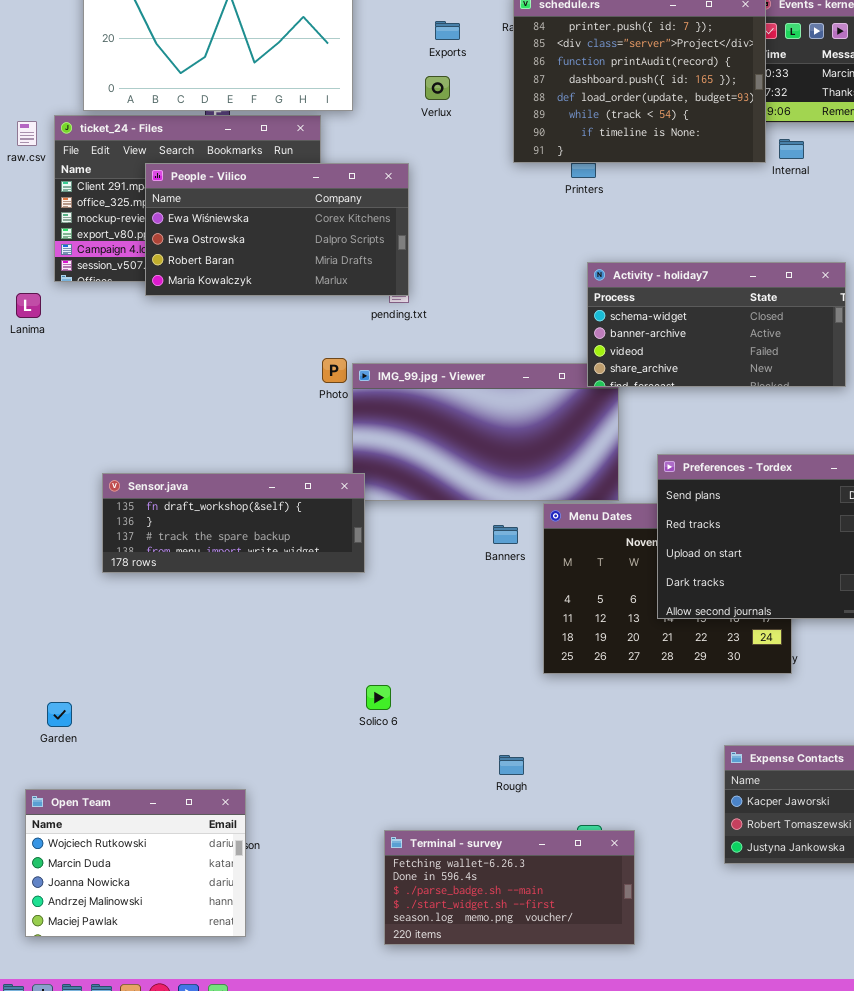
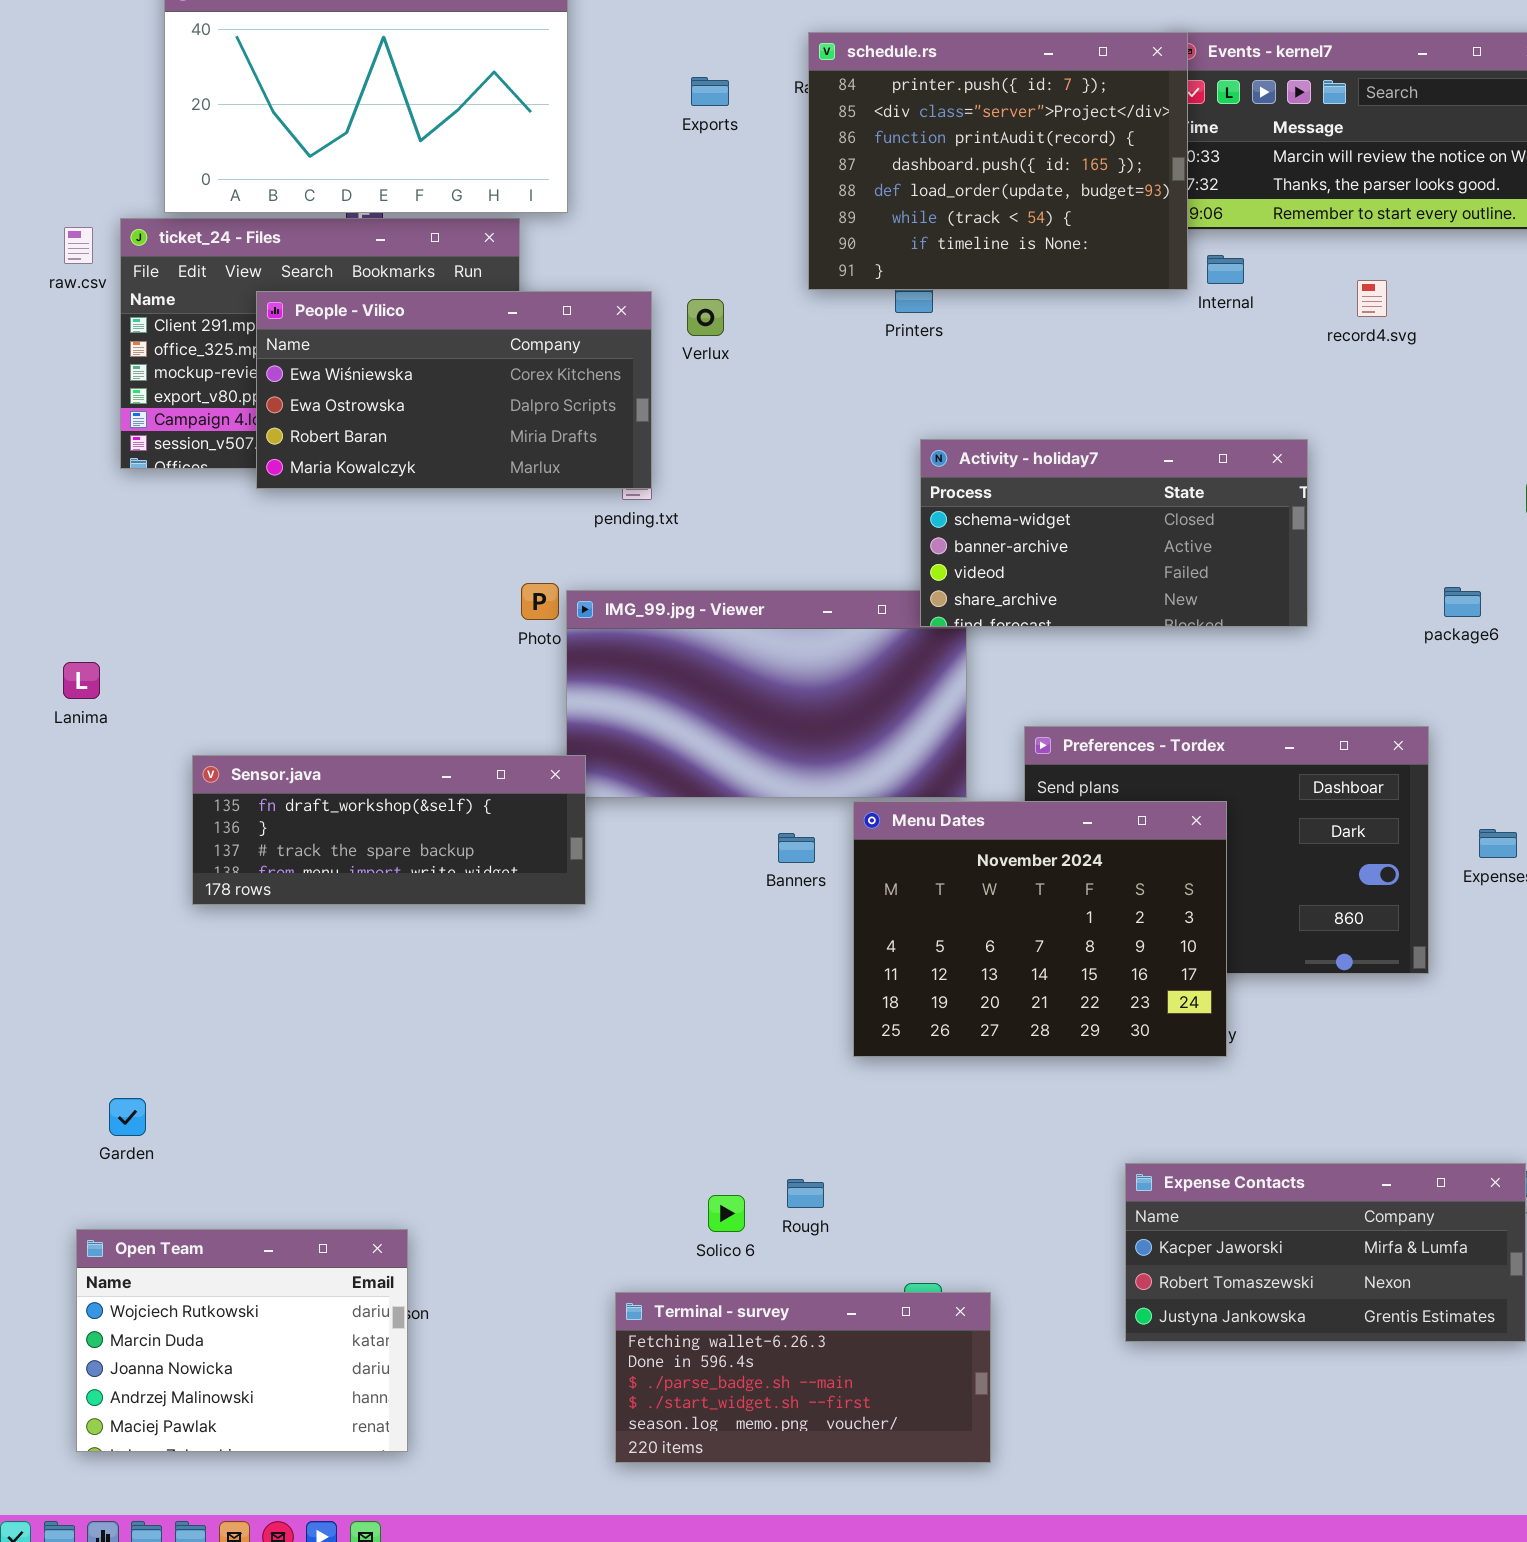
Verlux: [425,76,450,100] -> [687,299,724,336], moved
Lanima: [16,293,41,318] -> [63,662,100,699], moved
Menu Dates: [543,503,792,674] -> [853,801,1227,1057], raised
Solico 6: [366,685,391,710] -> [708,1195,745,1232], moved

